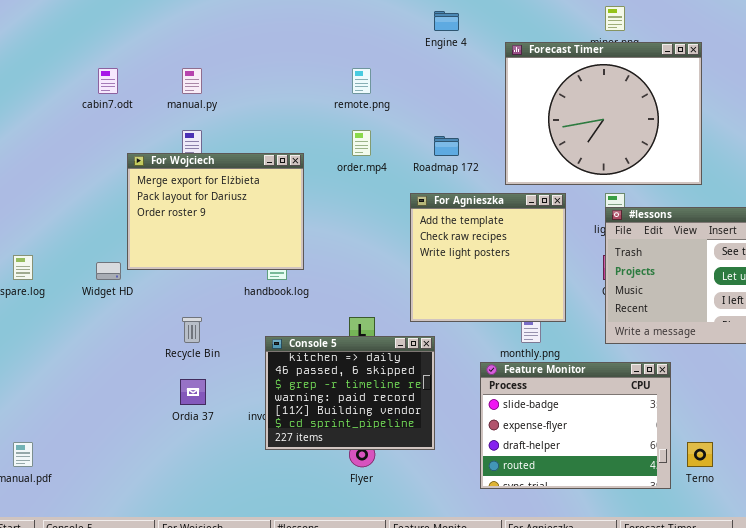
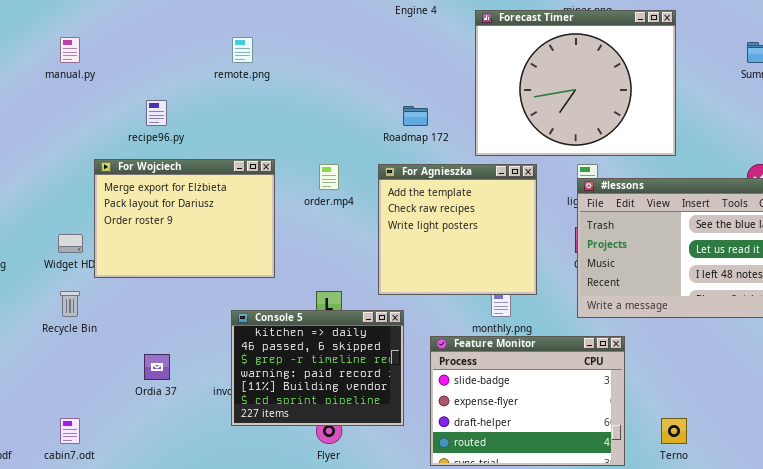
cabin7.odt: [98,68,118,94] -> [60,418,80,444], moved
manual.py: [182,68,202,94] -> [60,37,80,63], moved
remote.png: [352,68,371,94] -> [232,37,253,63], moved
order.mp4: [352,130,371,156] -> [319,164,339,190], moved
For Wojciech: [127,153,304,270] -> [94,159,275,278], moved
Recycle Bin: [182,317,202,343] -> [60,291,80,317], moved
Feature Monitor: [480,362,671,489] -> [430,336,625,466], moved

